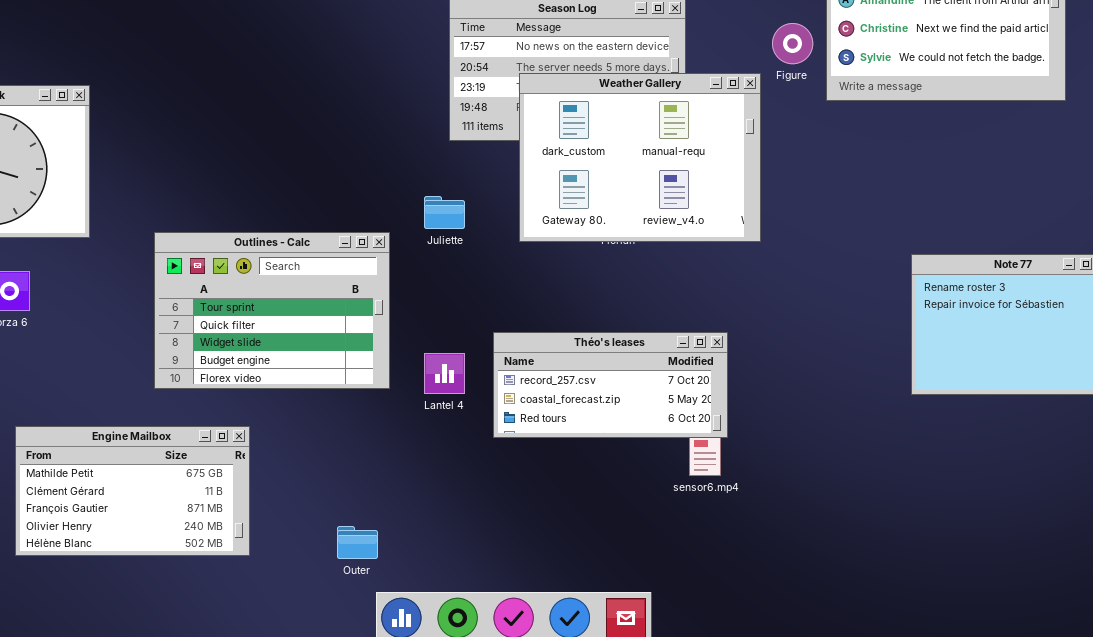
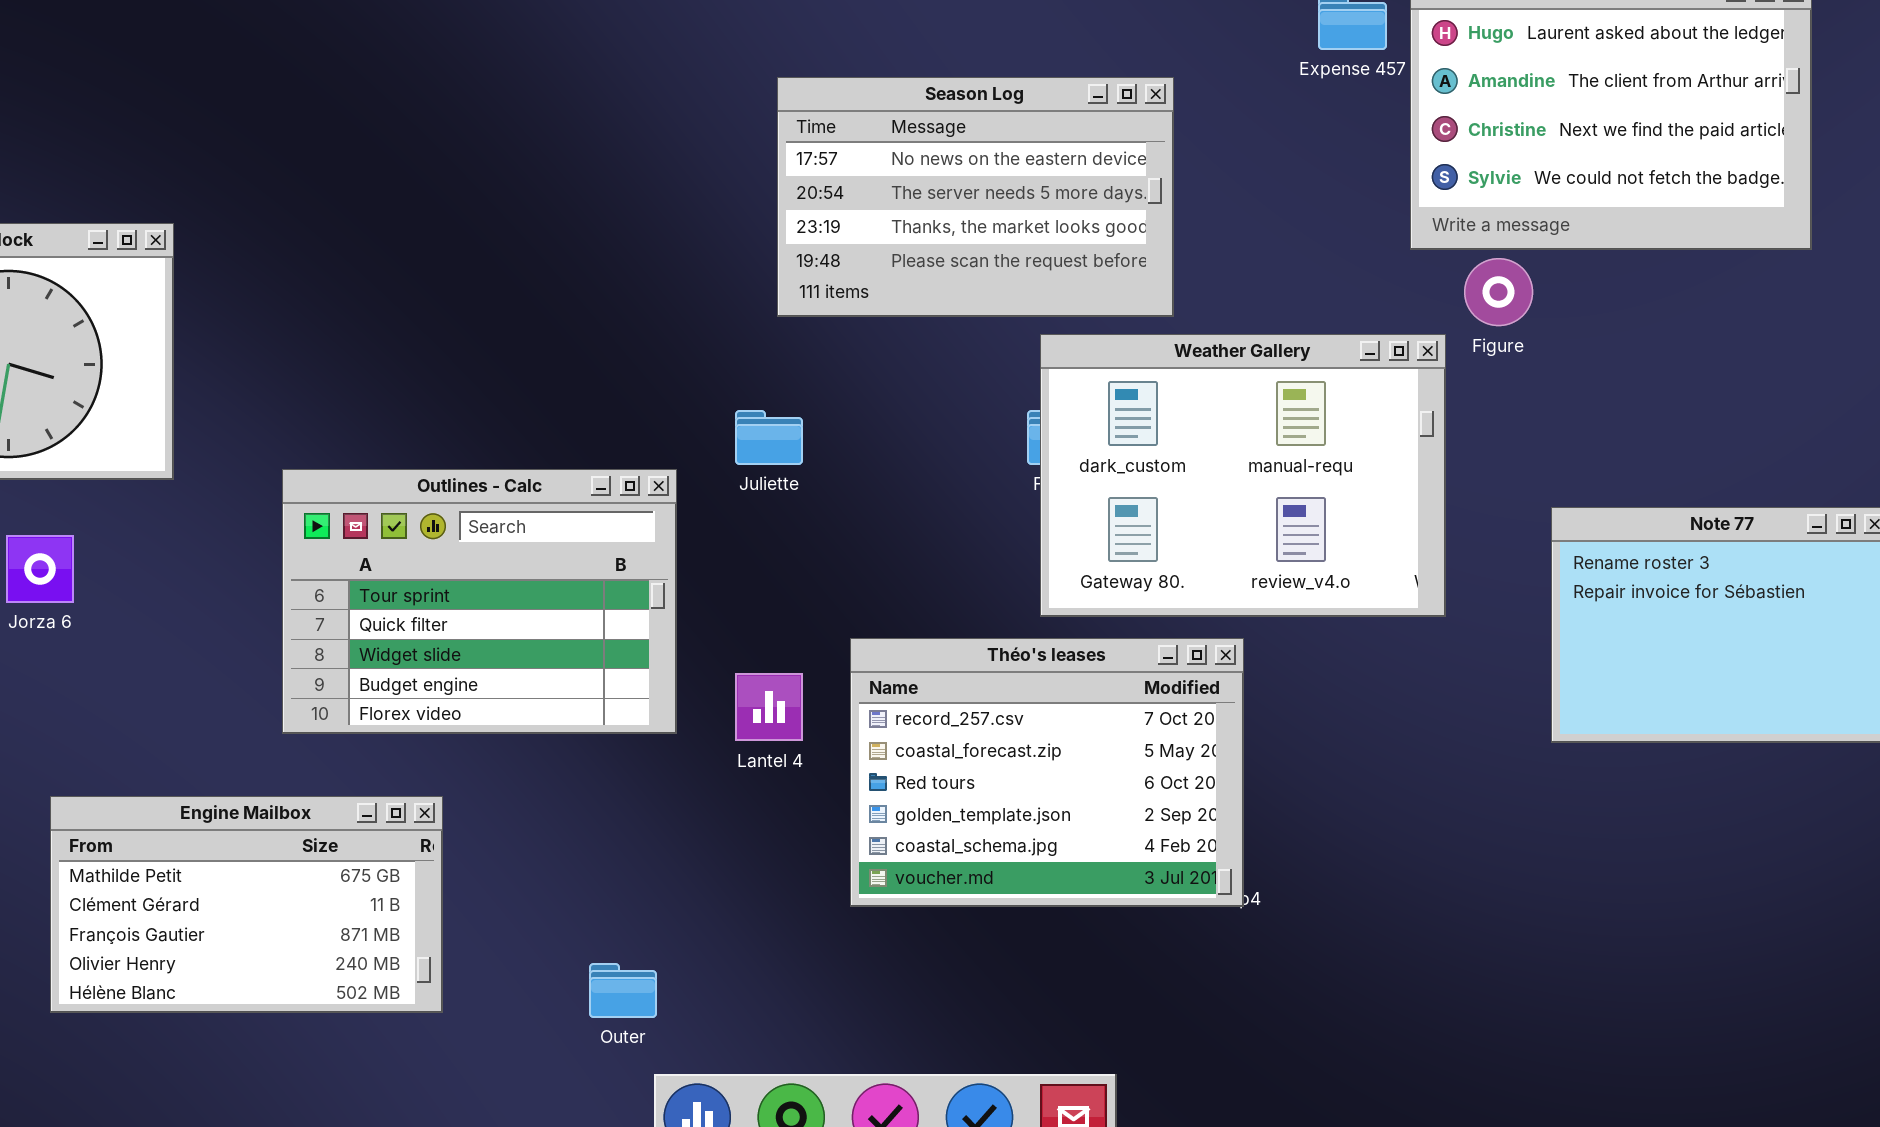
Figure: [772,23,813,64] -> [1464,258,1533,326], moved
Weather Gallery: [519,73,761,242] -> [1040,334,1446,617], moved
Théo's leases: [493,332,728,438] -> [850,638,1244,907], resized

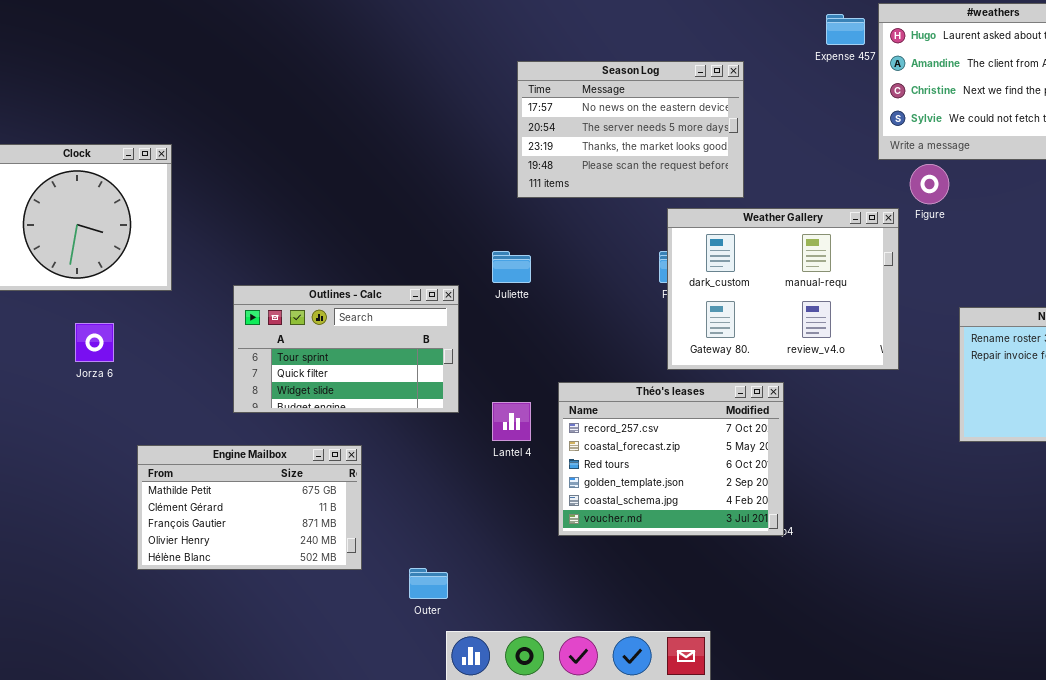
Outlines - Calc: [282,469,677,734] -> [233,285,459,413], resized
Engine Mailbox: [50,796,443,1013] -> [137,445,362,570], moved

